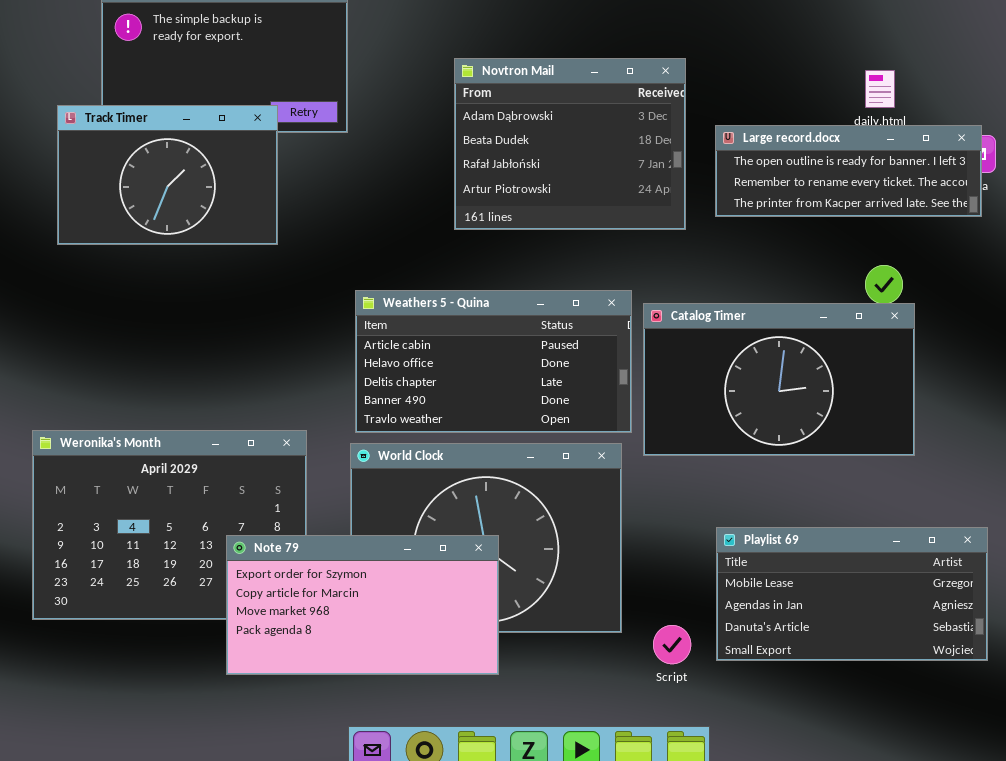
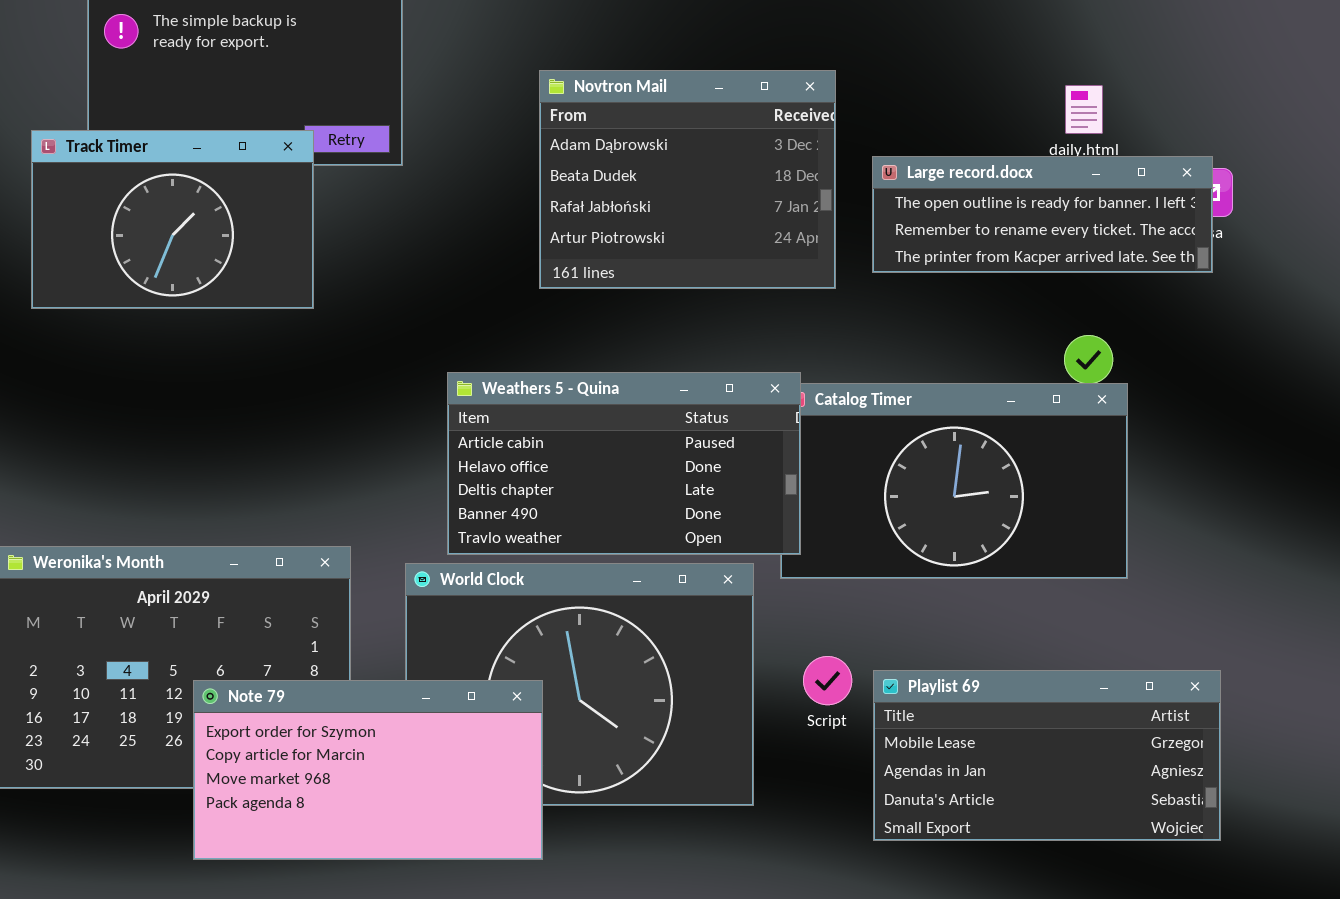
Weathers 5 - Quina: [355,290,632,433] -> [447,372,801,555], moved
Note 79: [226,535,499,675] -> [193,680,543,860], moved
Script: [653,625,691,664] -> [803,656,852,705], moved

